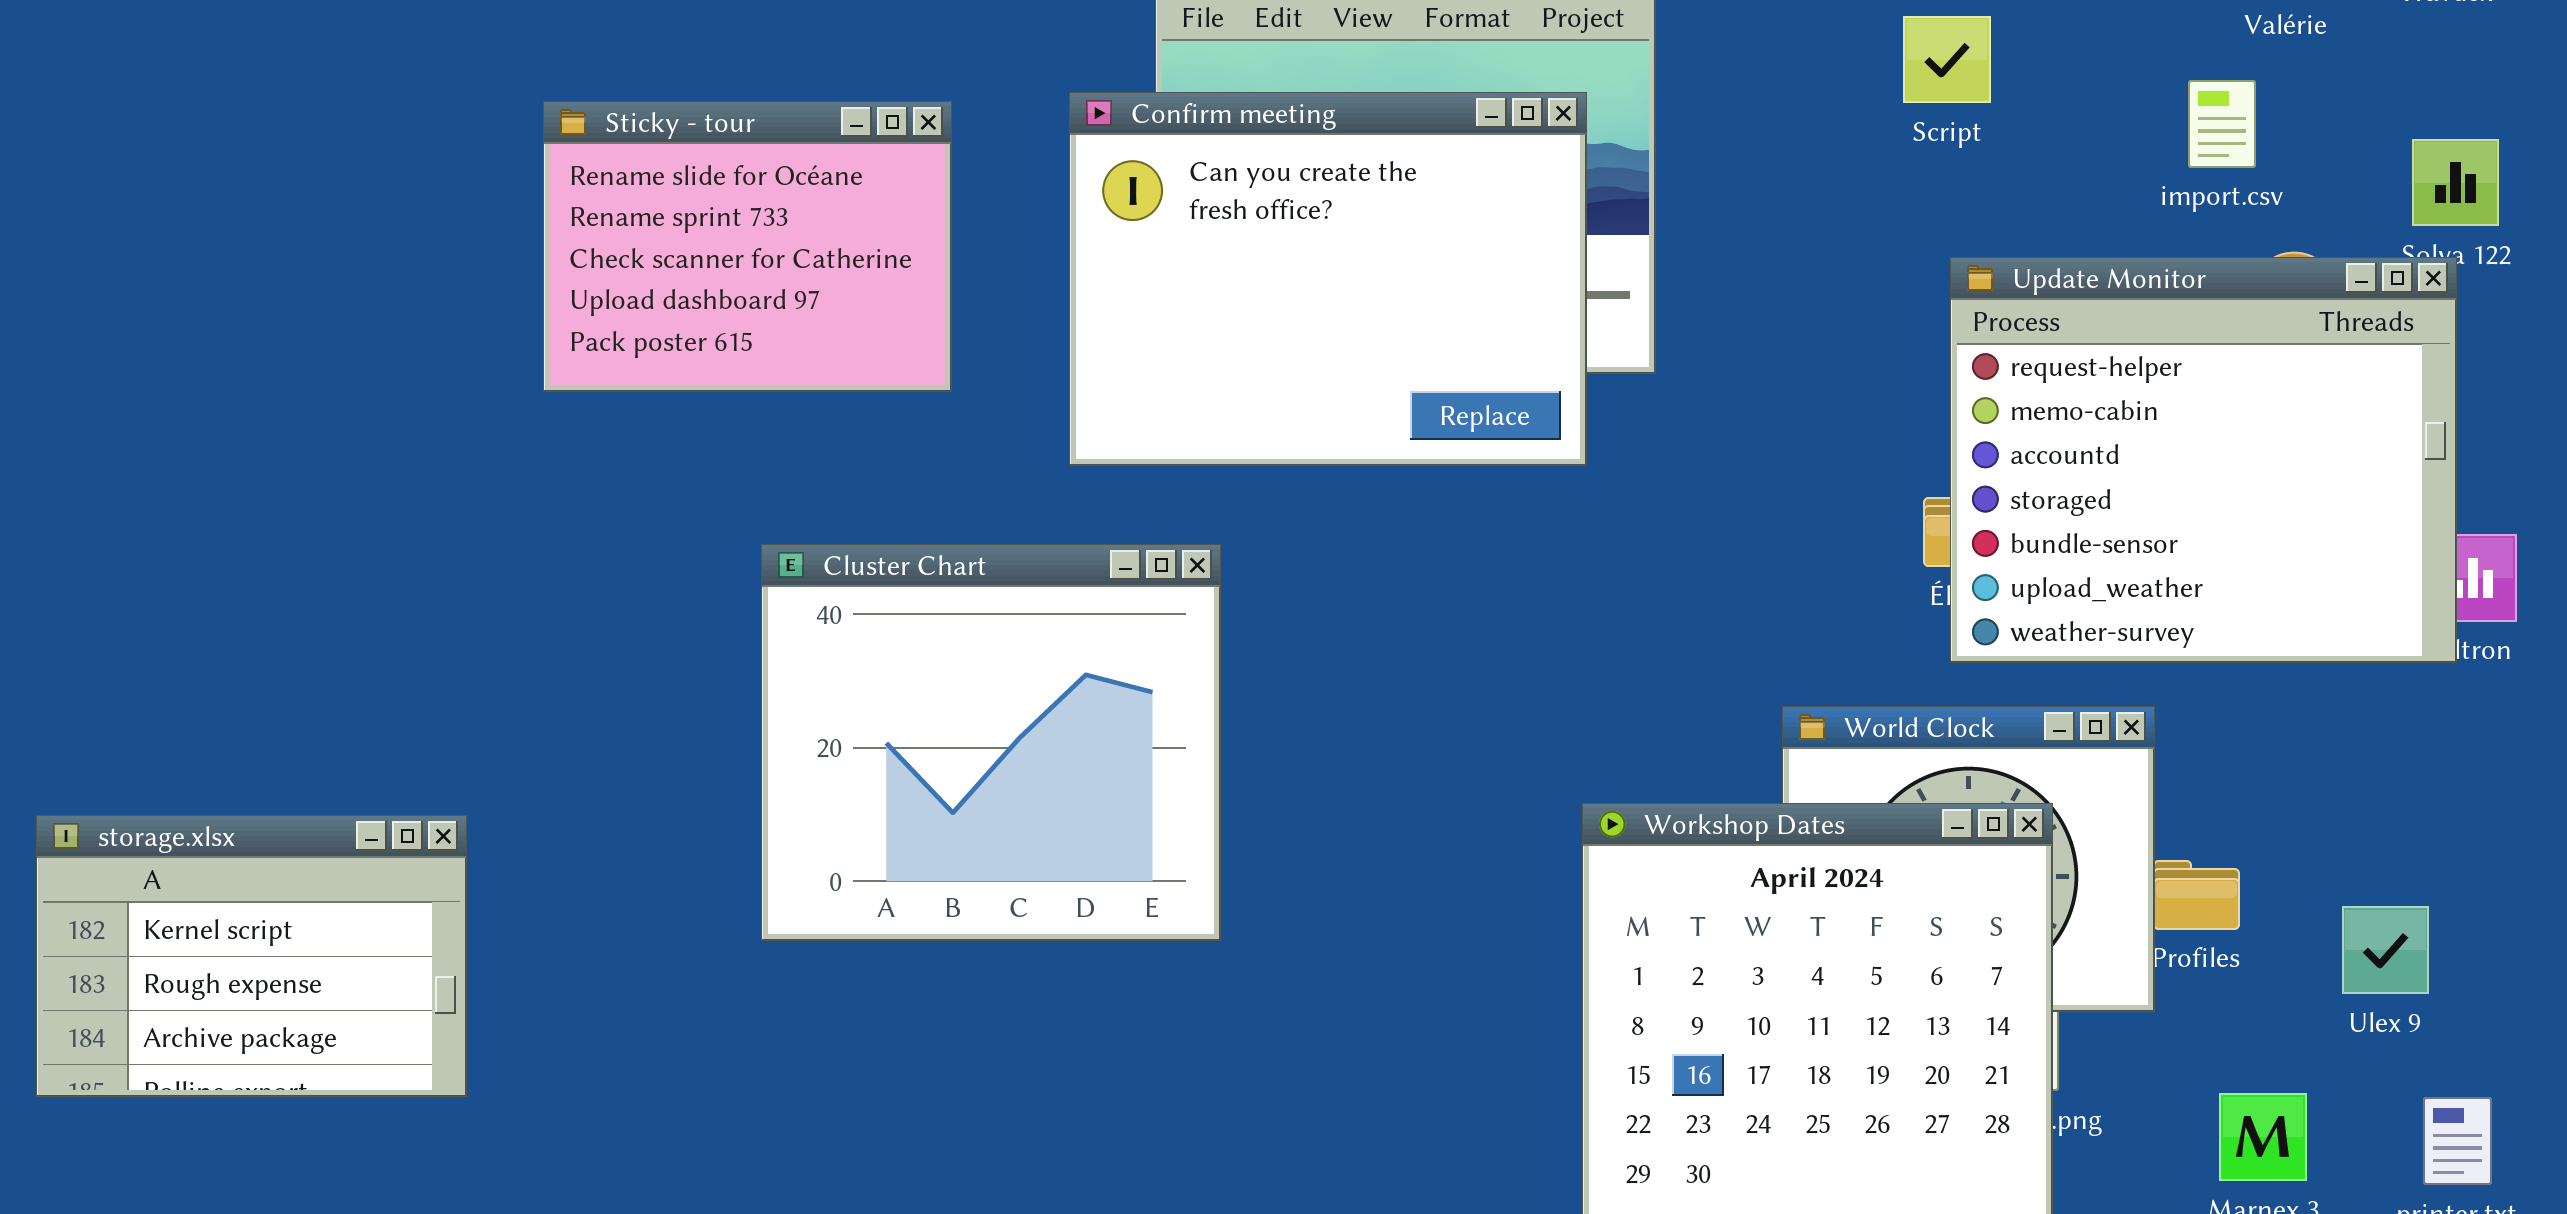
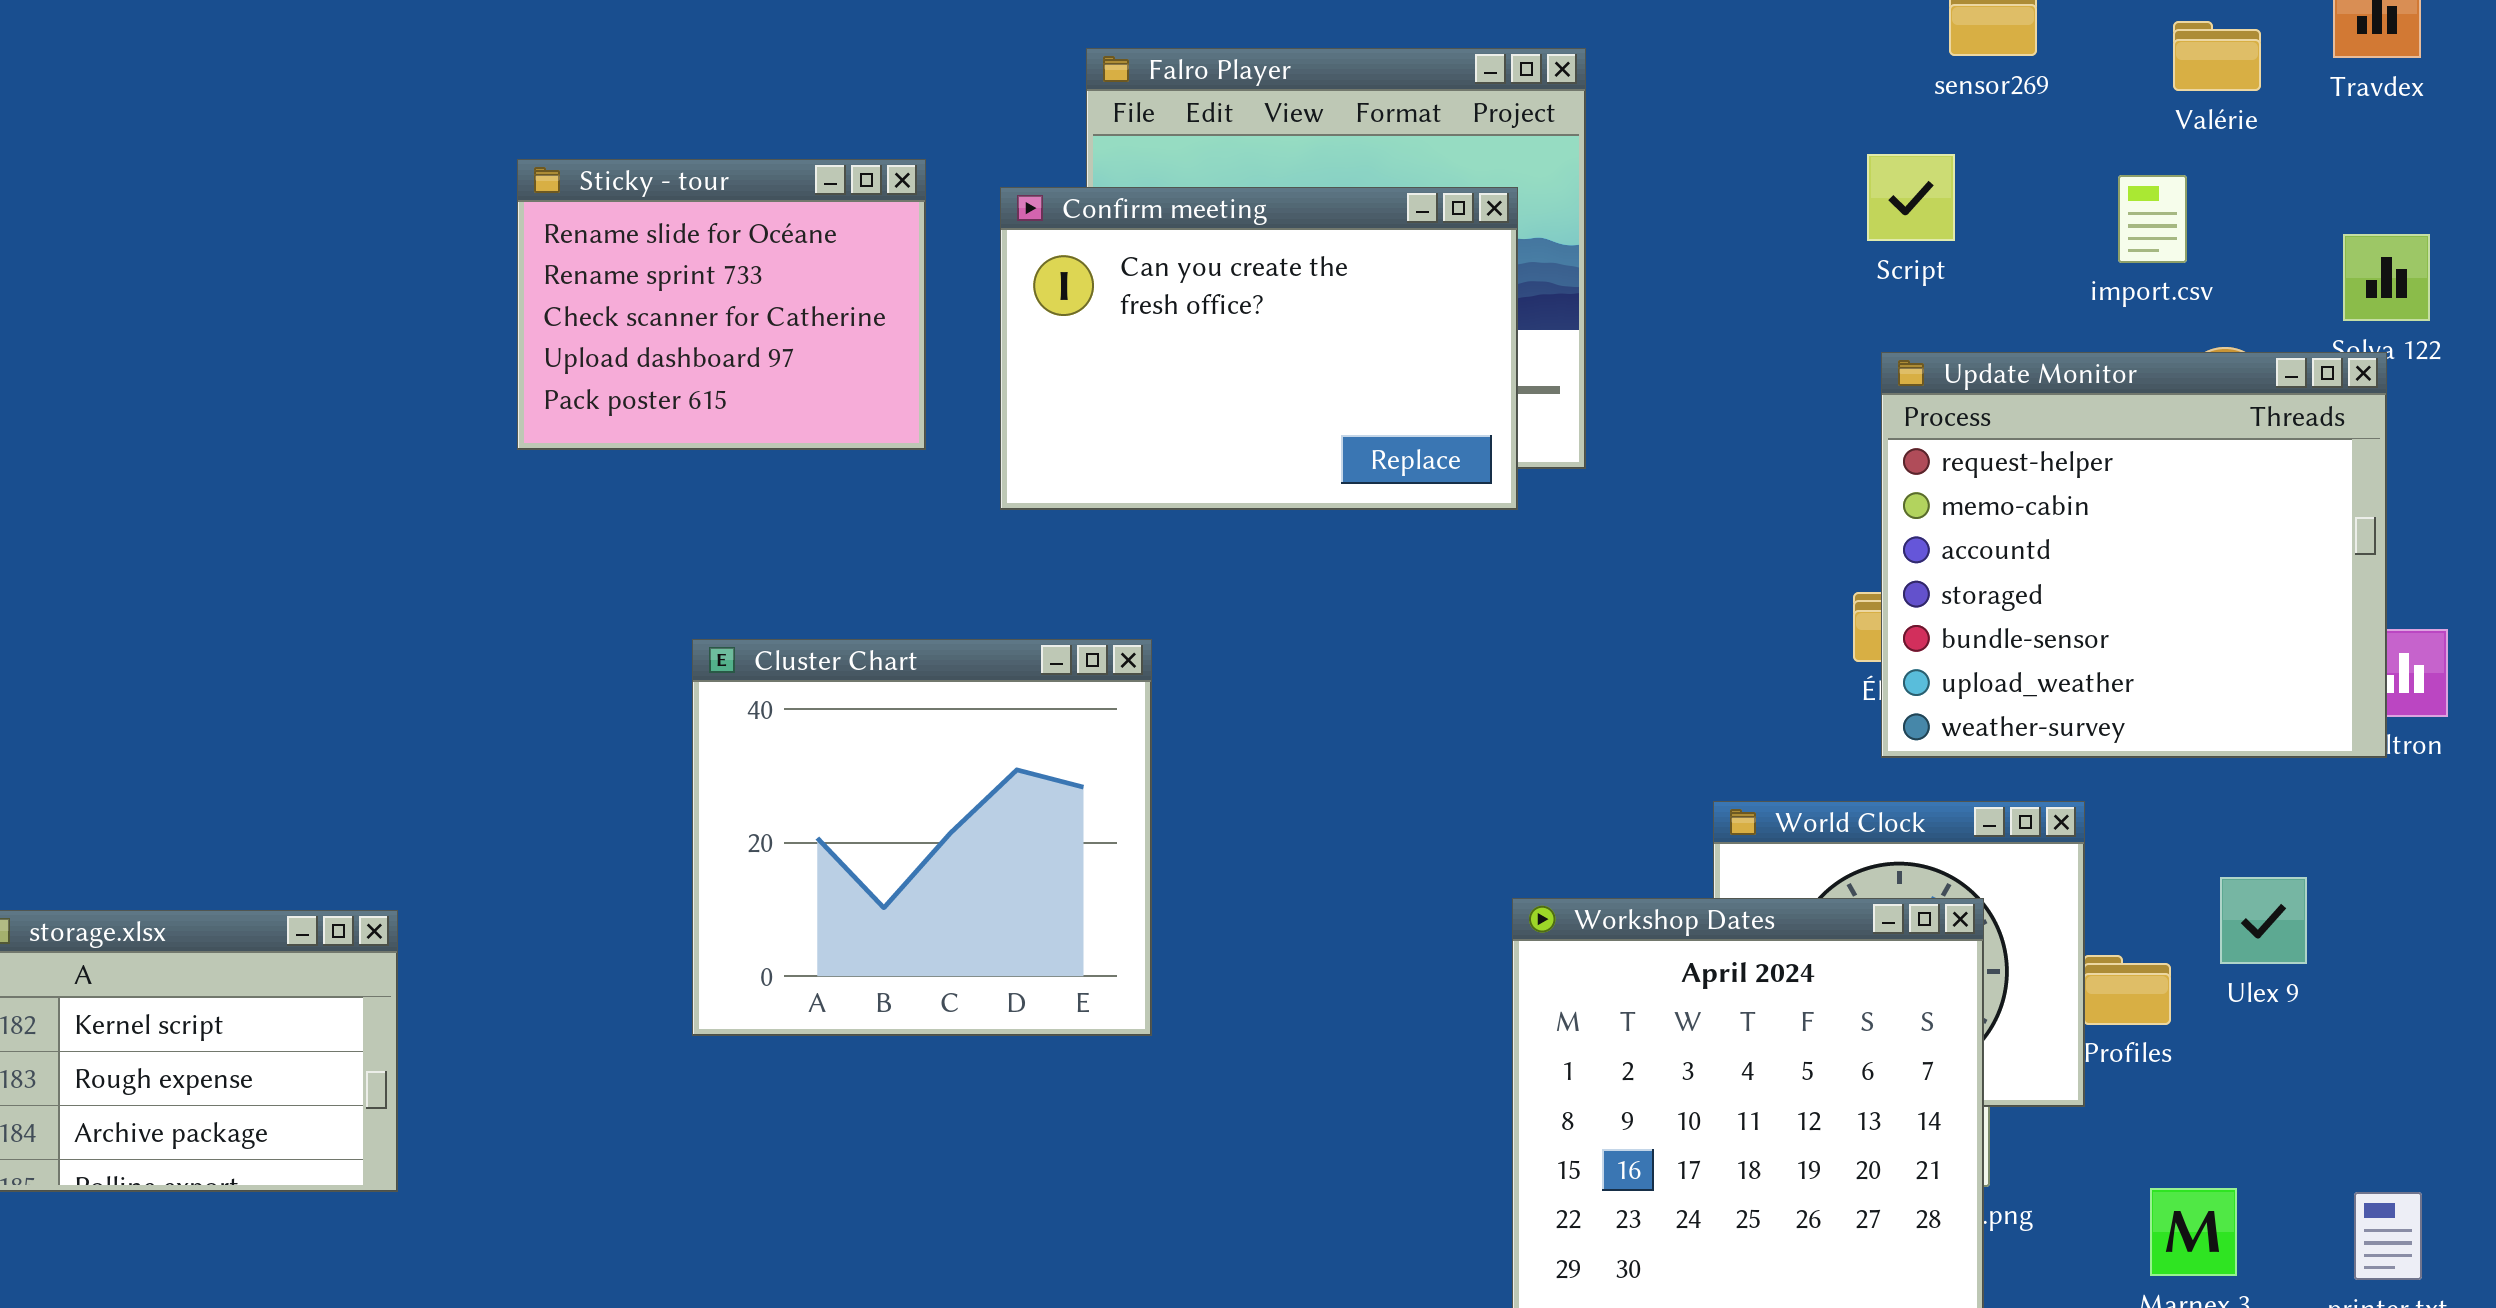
Script: [1903,16,1991,103] -> [1867,154,1955,241], moved
Confirm meeting: [1069,92,1587,466] -> [1000,187,1518,510], resized
Sticky - tour: [543,101,952,392] -> [517,159,926,450], moved
Ulex 9: [2342,906,2429,994] -> [2220,877,2307,964], moved

